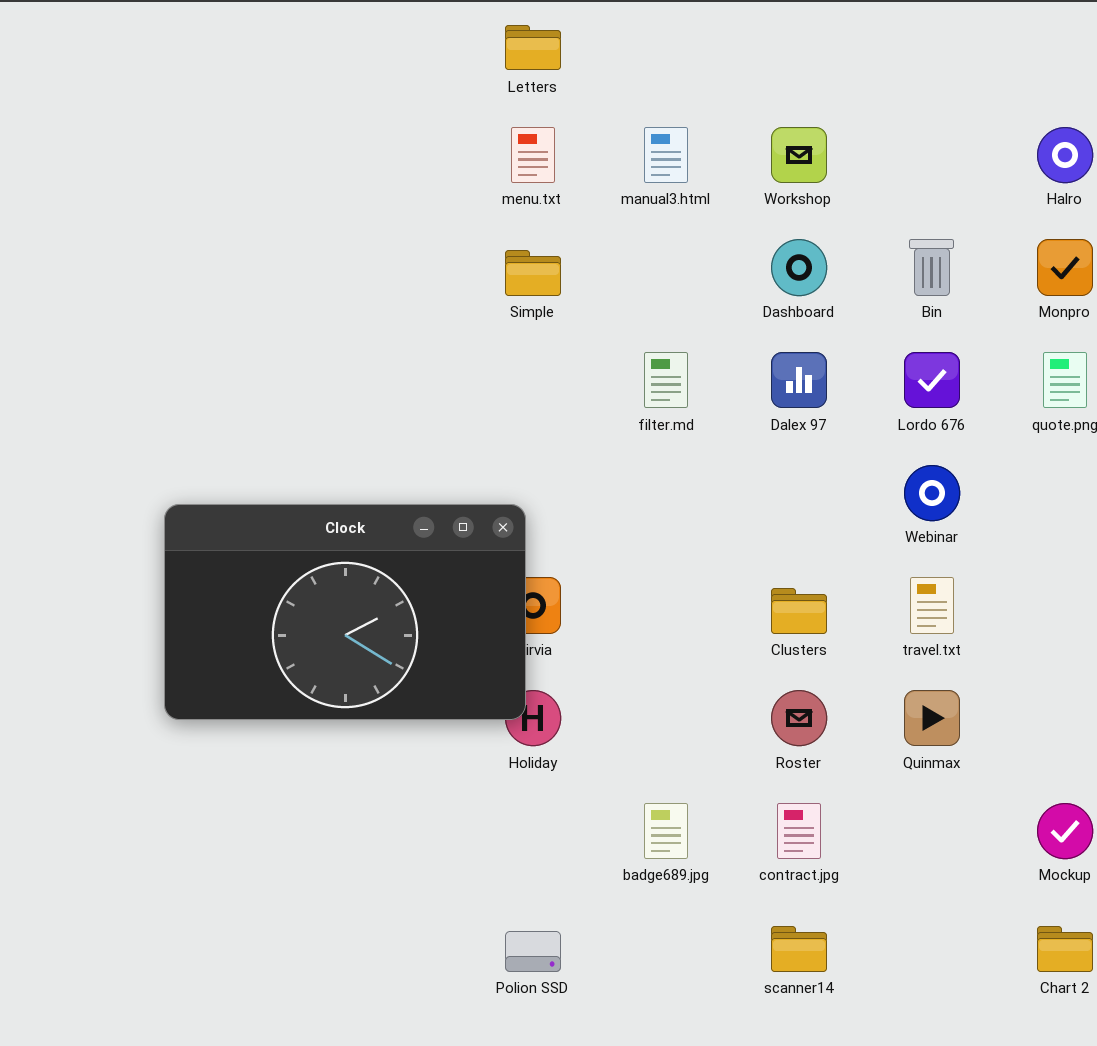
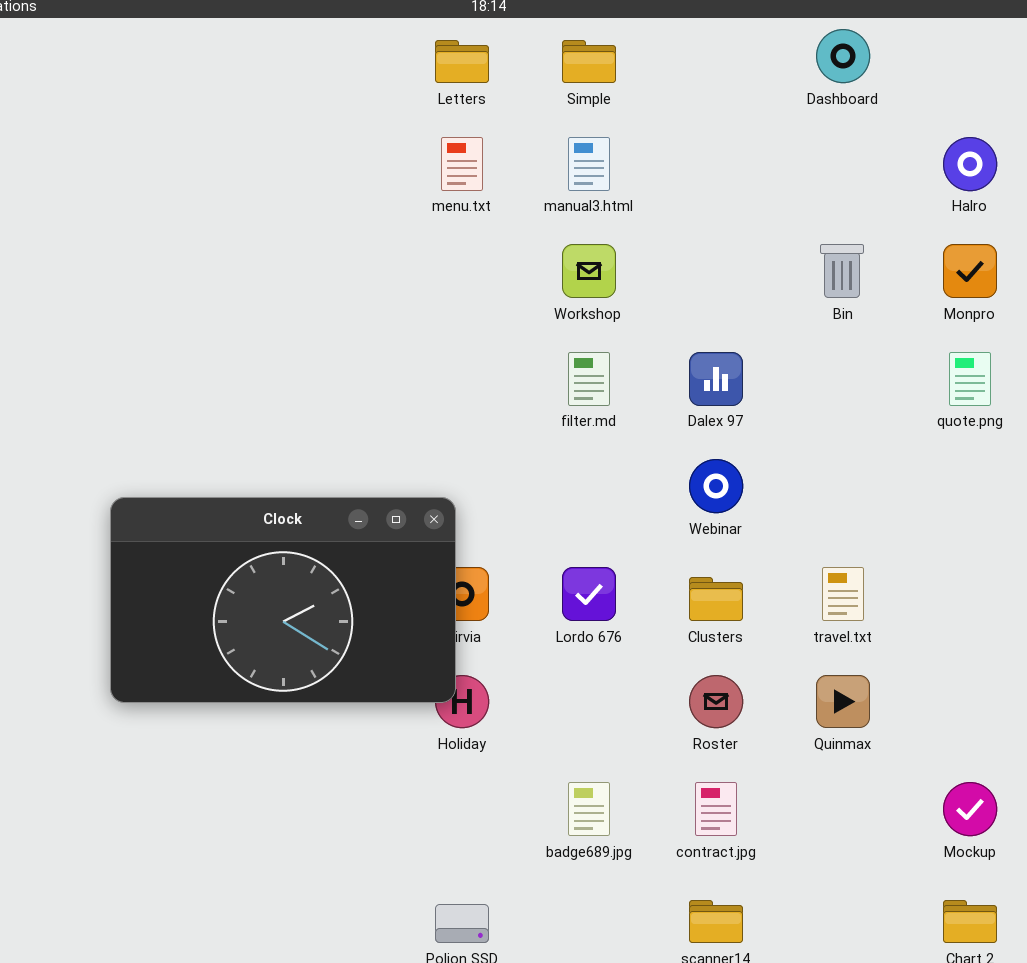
Workshop: [771,127,827,183] -> [562,244,616,298], moved
Dashboard: [771,239,827,296] -> [816,29,870,83], moved
Simple: [505,250,561,296] -> [562,40,616,83], moved
Lordo 676: [904,352,960,408] -> [562,567,616,621], moved
Webinar: [904,465,960,521] -> [689,459,743,513], moved

